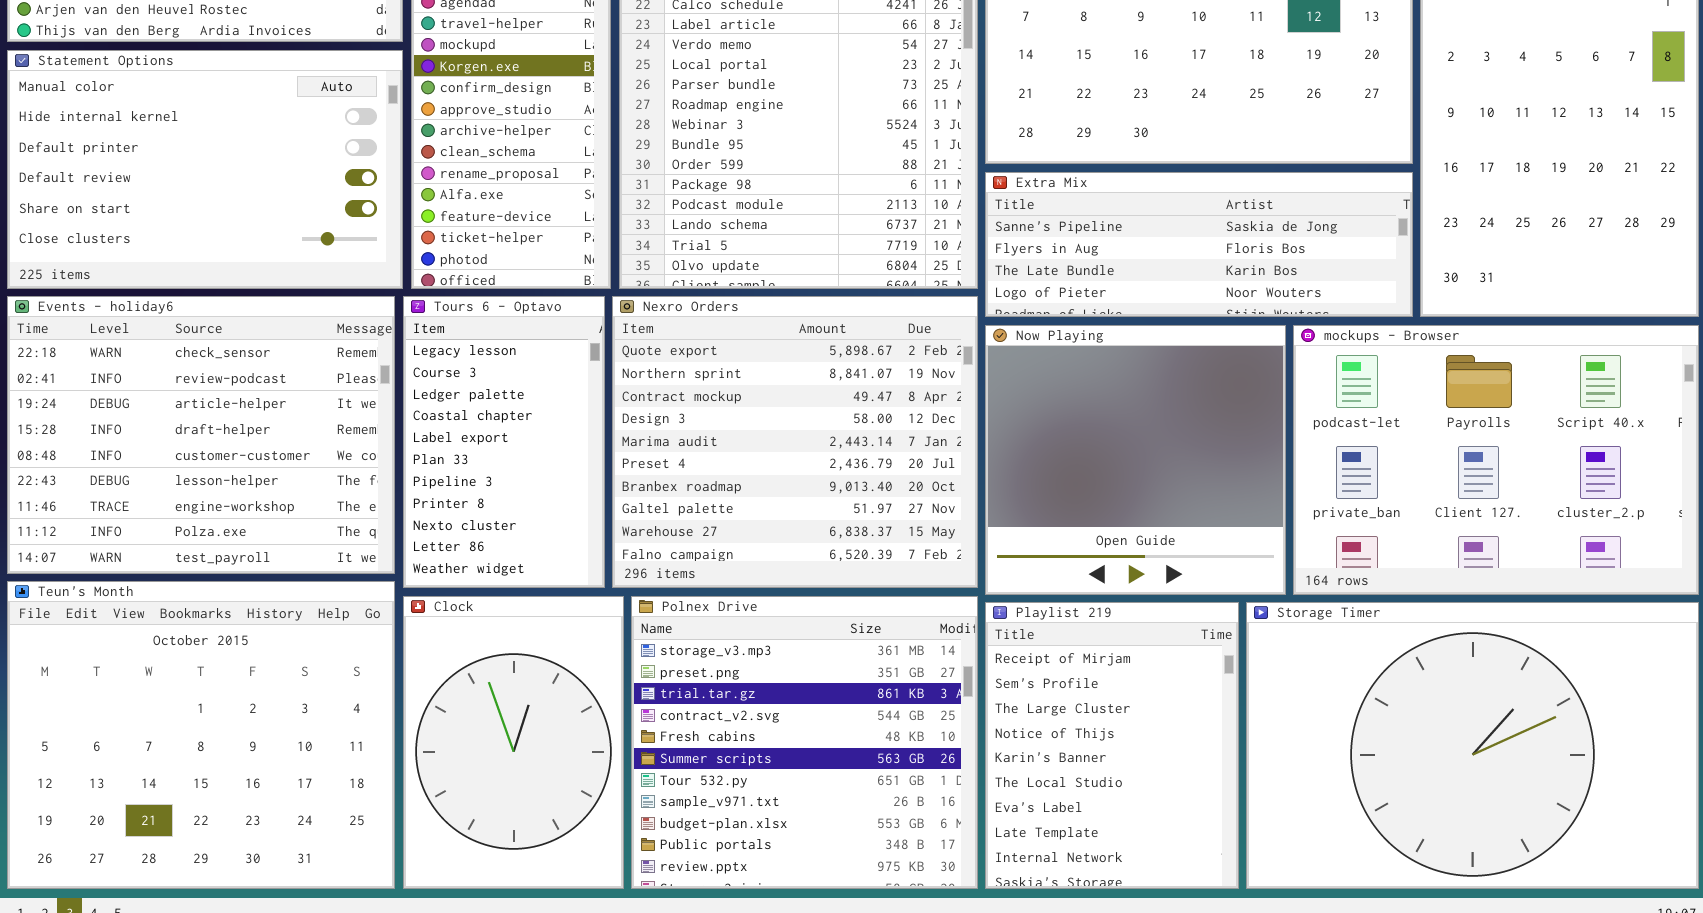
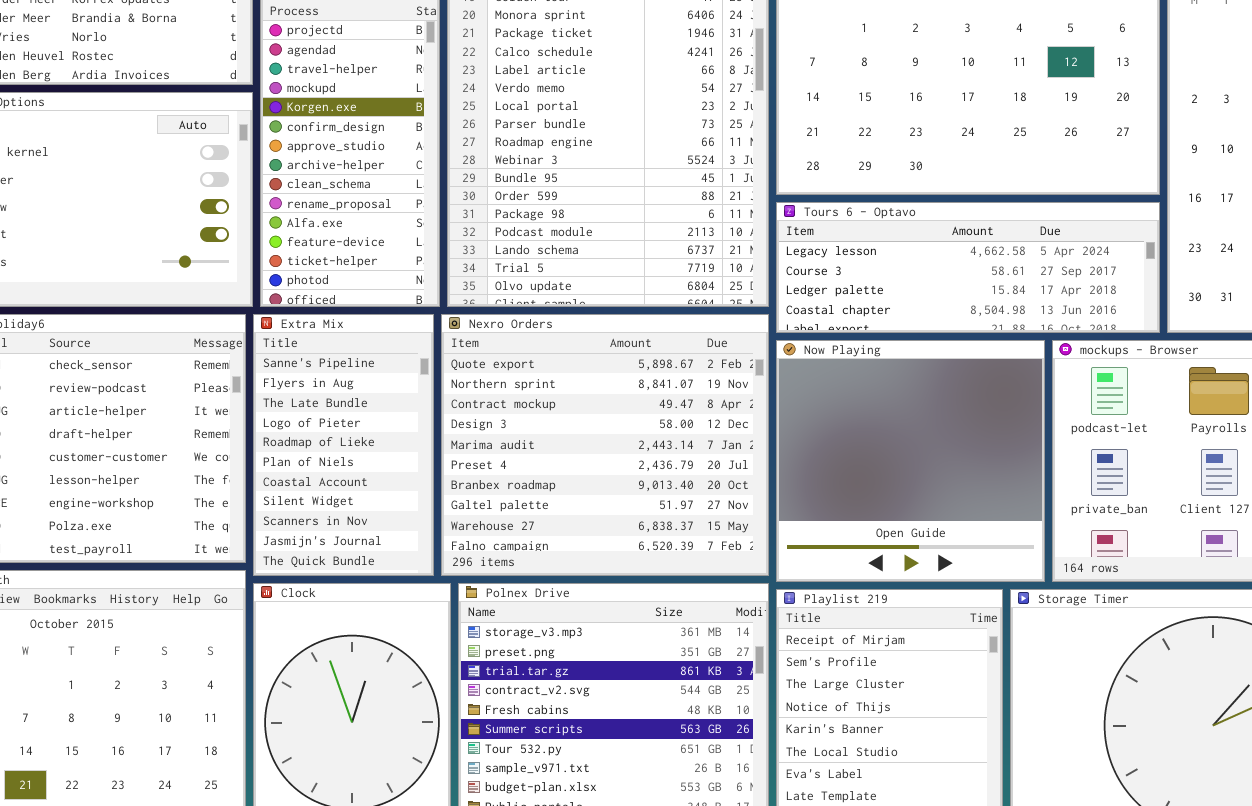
Extra Mix: [985,172,1413,317] -> [253,314,434,576], moved, resized
Tours 6 - Optavo: [403,296,605,588] -> [776,202,1160,333], moved, resized

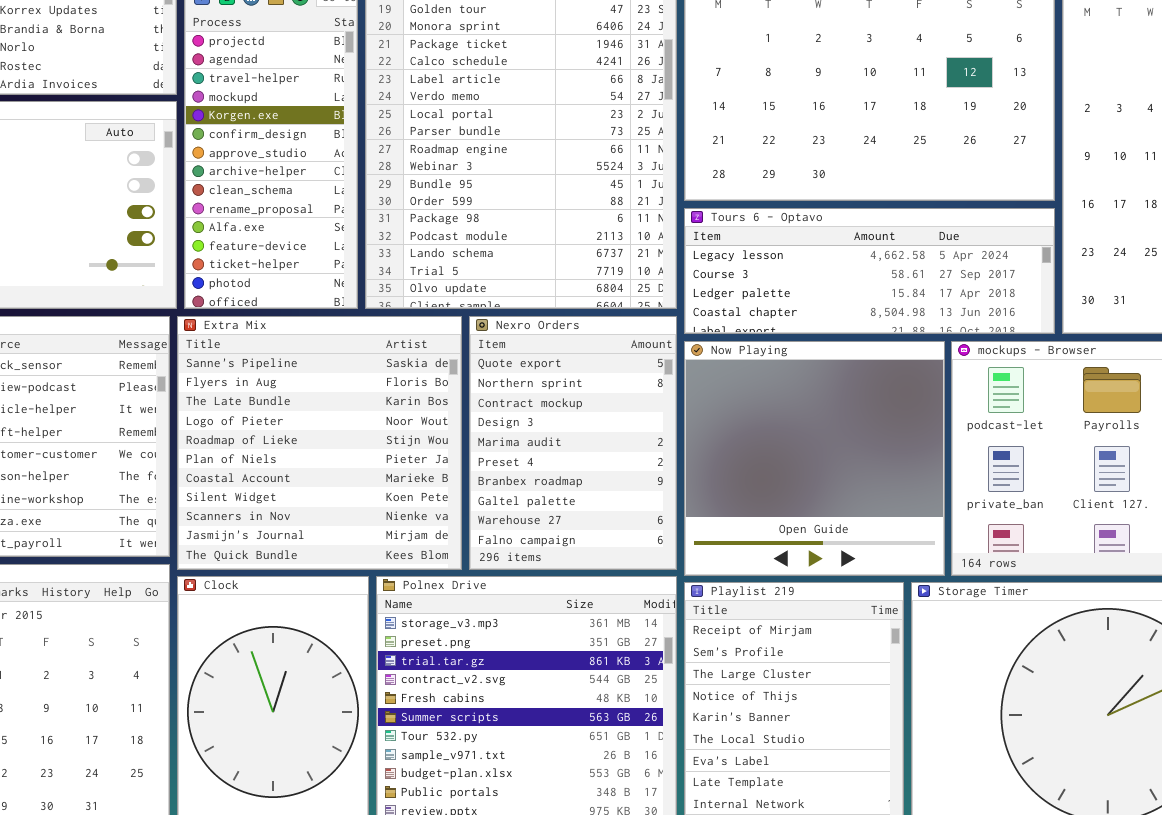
Extra Mix: [253,314,434,576] -> [177,316,462,570], resized
Nexro Orders: [441,314,769,576] -> [469,316,677,570], resized

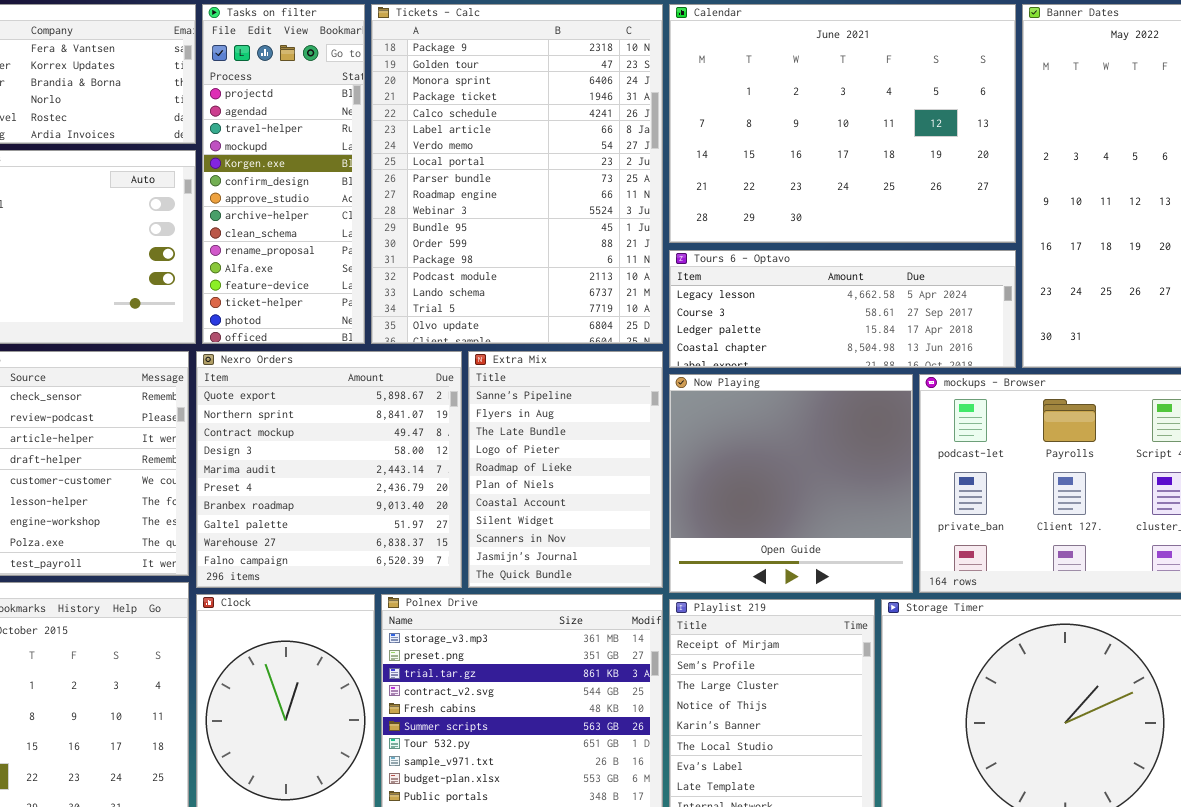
Extra Mix: [177,316,462,570] -> [468,351,663,588], moved, resized
Nexro Orders: [469,316,677,570] -> [196,351,462,588], moved, resized

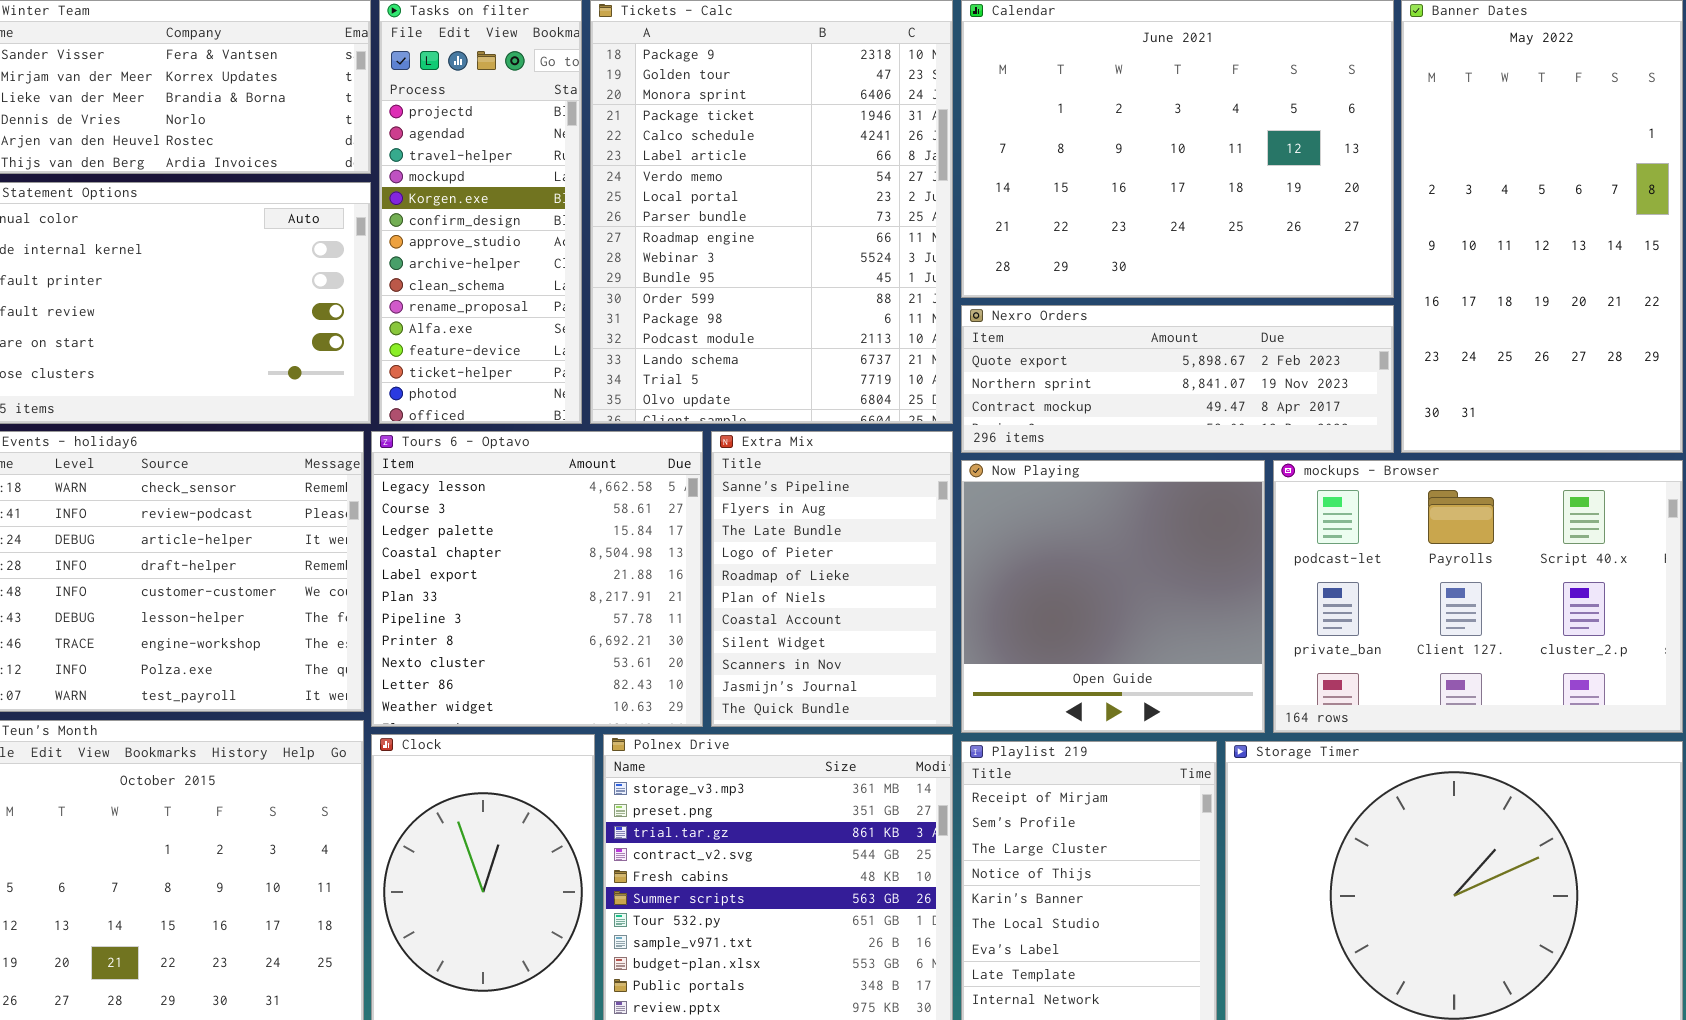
Tours 6 - Optavo: [669,250,1016,368] -> [371,431,703,727], moved, resized
Nexro Orders: [196,351,462,588] -> [961,305,1394,453], moved, resized

